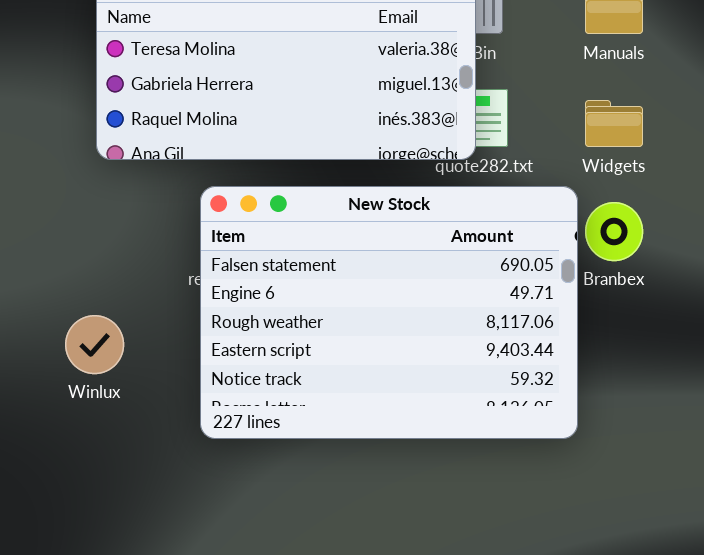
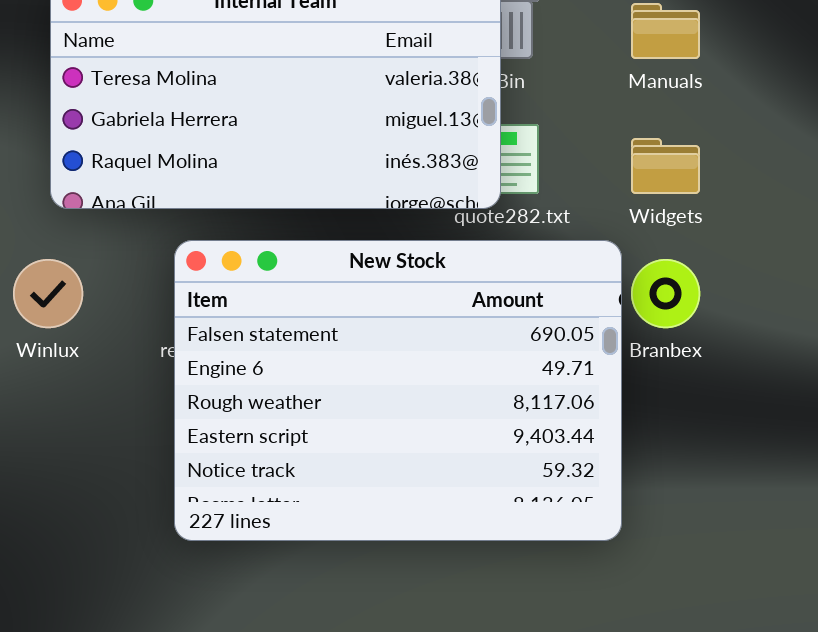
Winlux: [65,315,124,374] -> [13,259,83,328], moved

